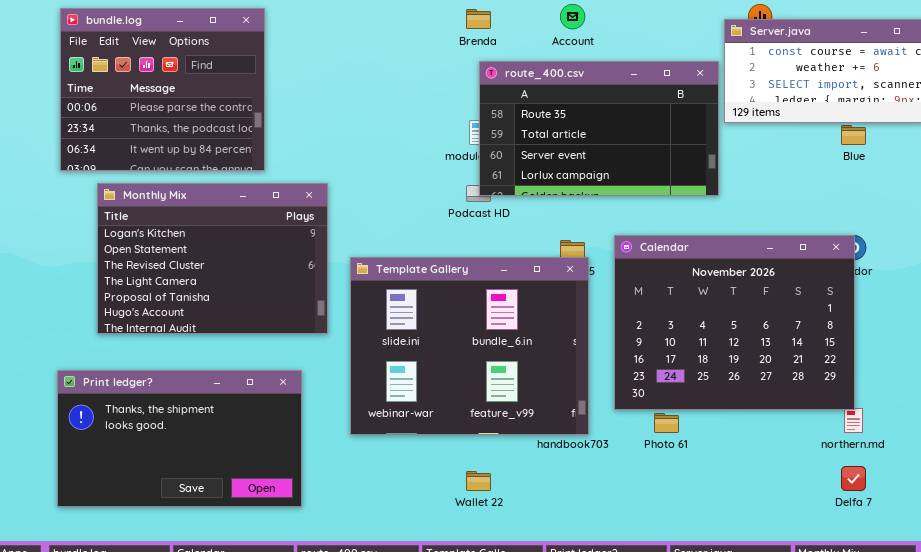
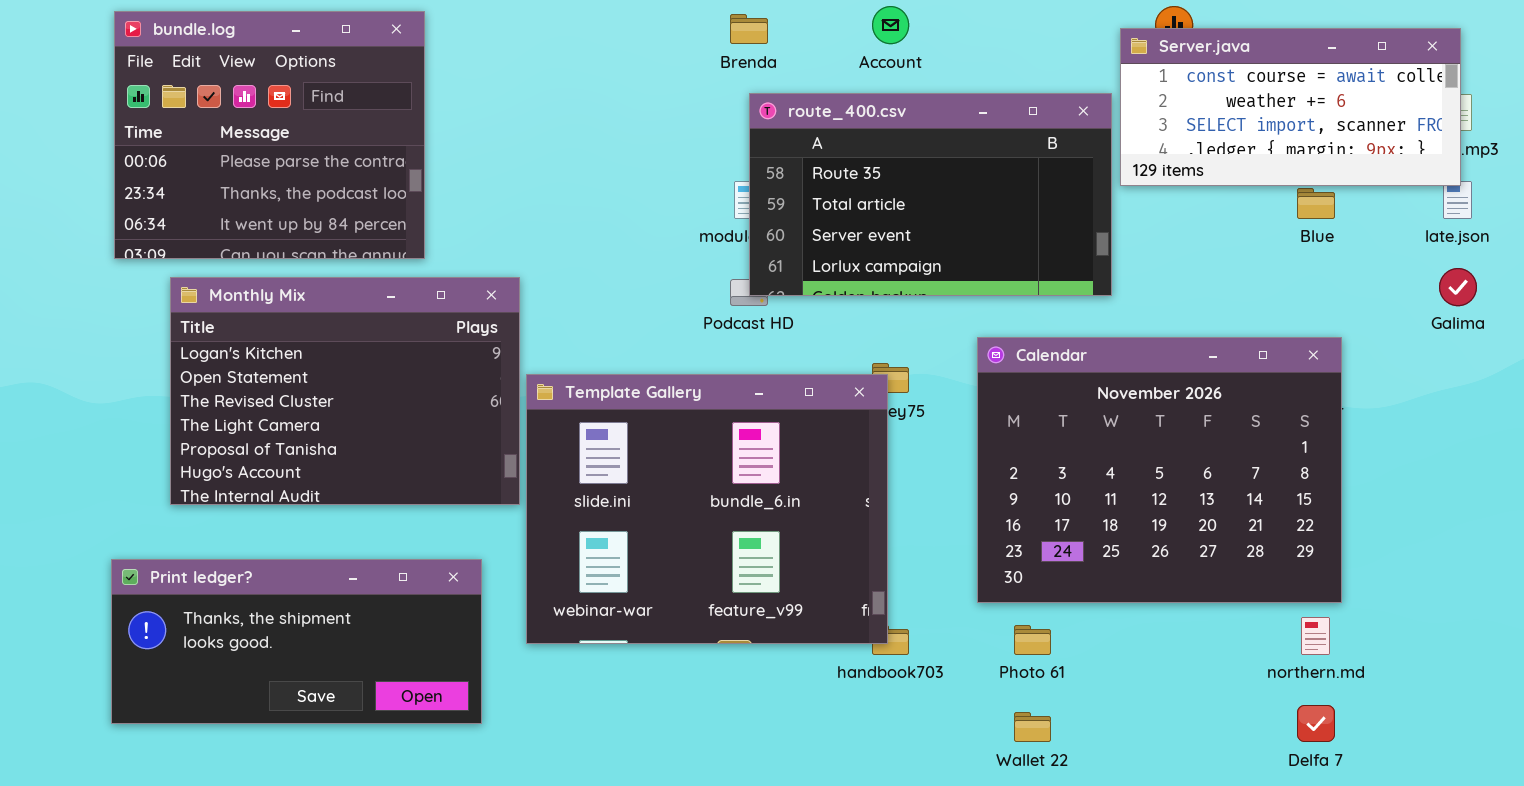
Calendar: [614,235,855,410] -> [977,337,1342,603], moved
Template Gallery: [350,257,589,435] -> [526,374,888,644], moved
Print ledger?: [57,370,302,507] -> [111,559,482,724], resized
Wallet 22: [466,471,491,491] -> [1014,712,1051,742], moved

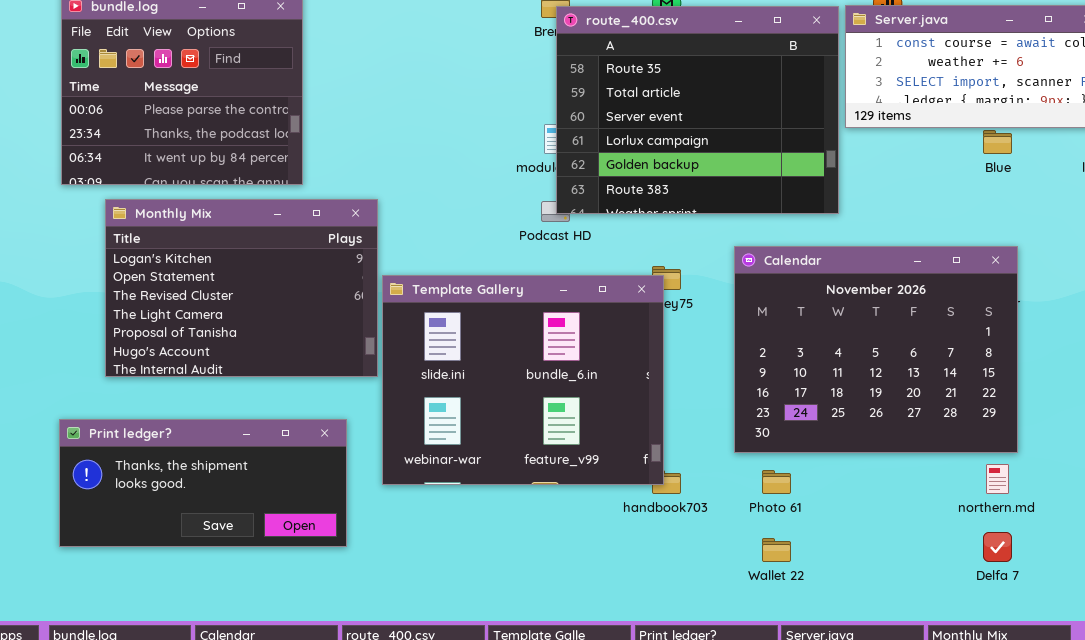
route_400.csv: [749,93,1112,296] -> [556,6,839,214], resized

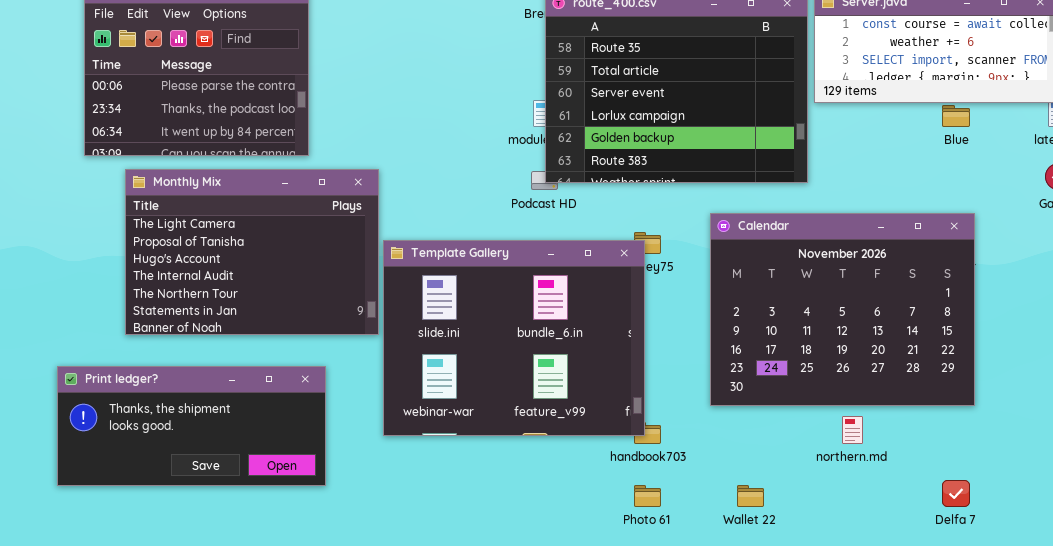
Monthly Mix: [105,199,378,377] -> [125,169,379,335], scrolled down 3 rows
Print ledger?: [59,419,347,547] -> [57,366,326,486], moved
northern.md: [986,464,1009,494] -> [842,416,863,444], moved
Photo 61: [762,470,791,494] -> [634,485,661,507], moved

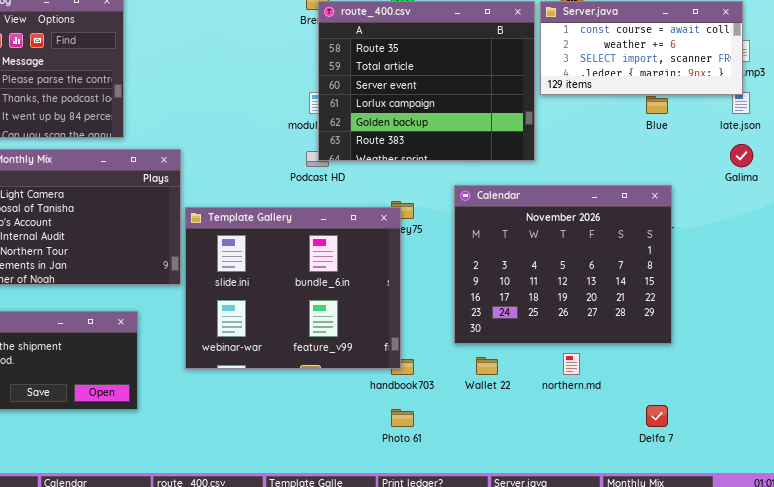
Wallet 22: [737,485,764,507] -> [476,357,498,375], moved

